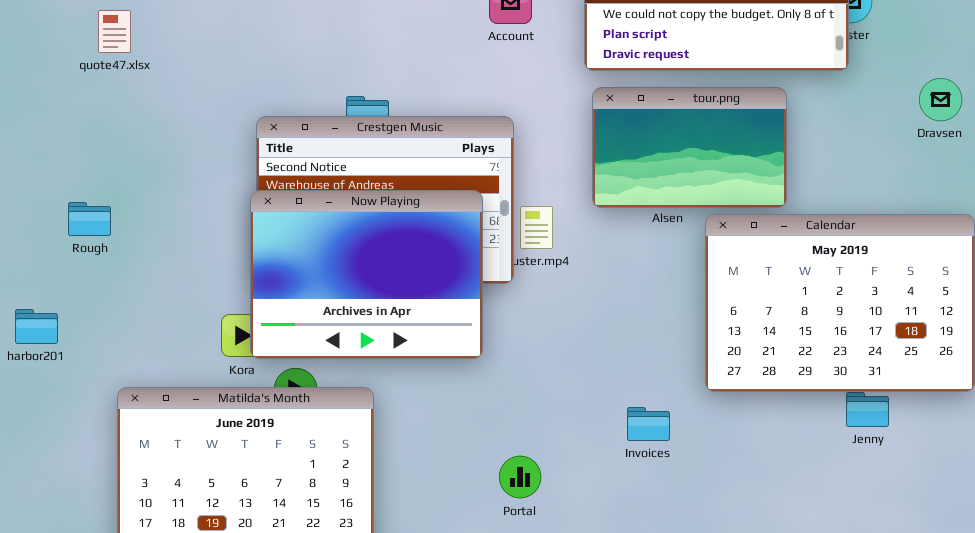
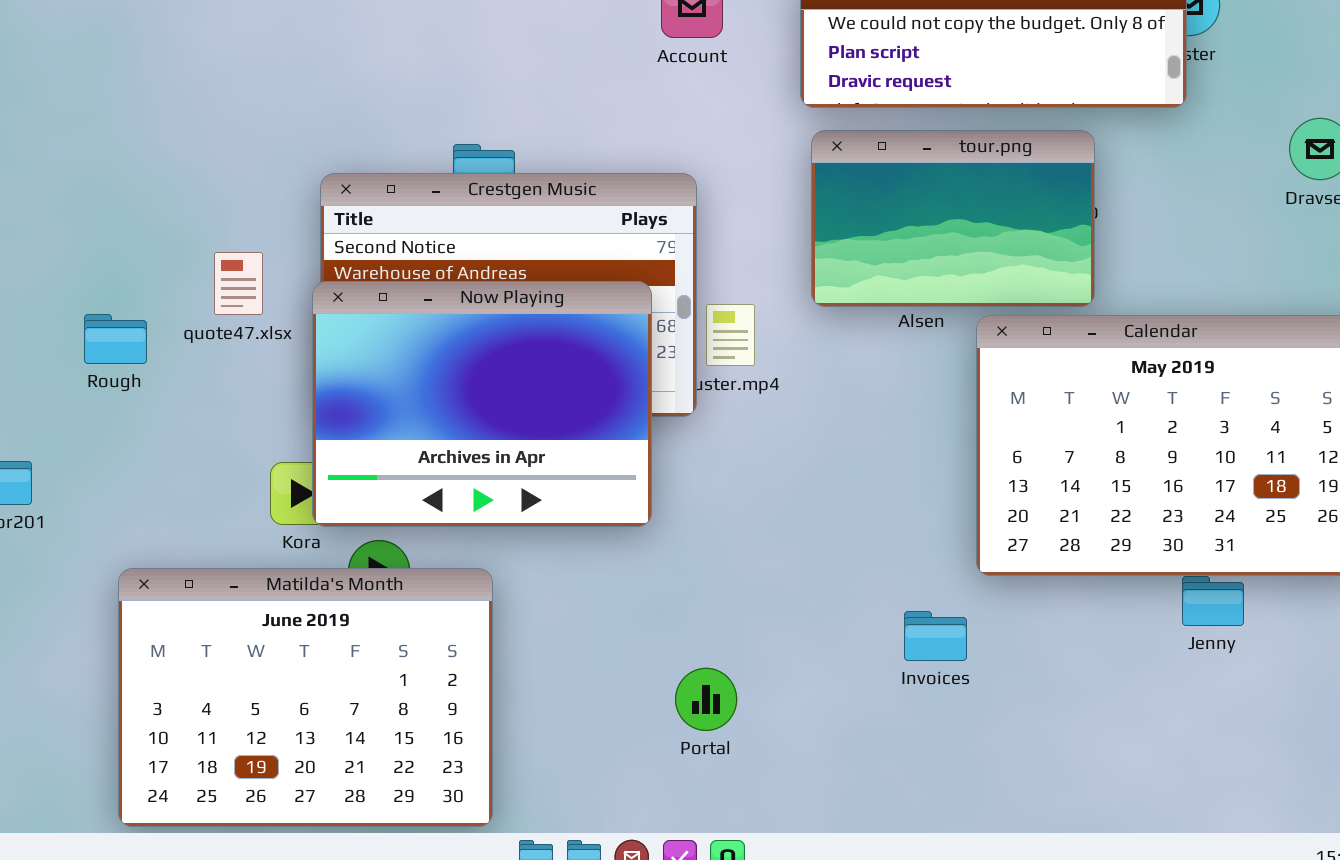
quote47.xlsx: [98,10,131,53] -> [214,252,263,315], moved
Rough: [68,202,111,236] -> [84,314,147,364], moved
Invoices: [627,407,670,441] -> [904,611,967,661], moved

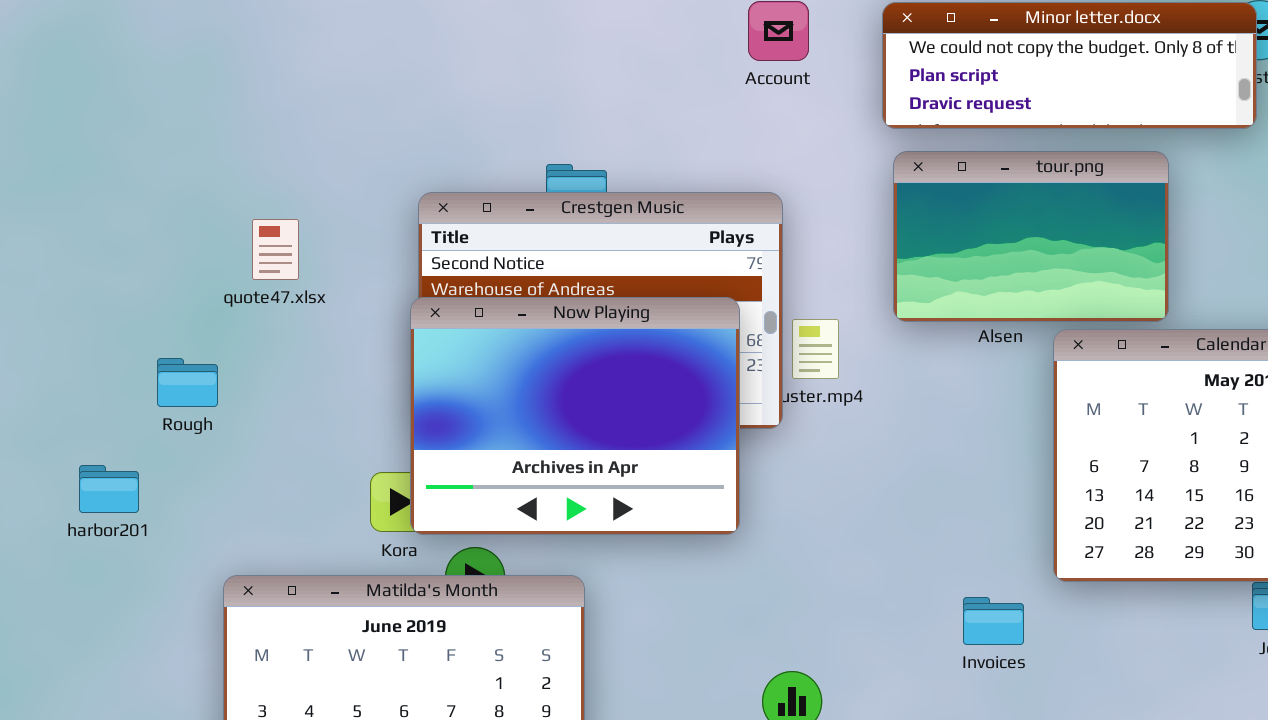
quote47.xlsx: [214,252,263,315] -> [252,219,299,280], moved
Rough: [84,314,147,364] -> [157,358,218,407], moved
Invoices: [904,611,967,661] -> [963,597,1024,645], moved

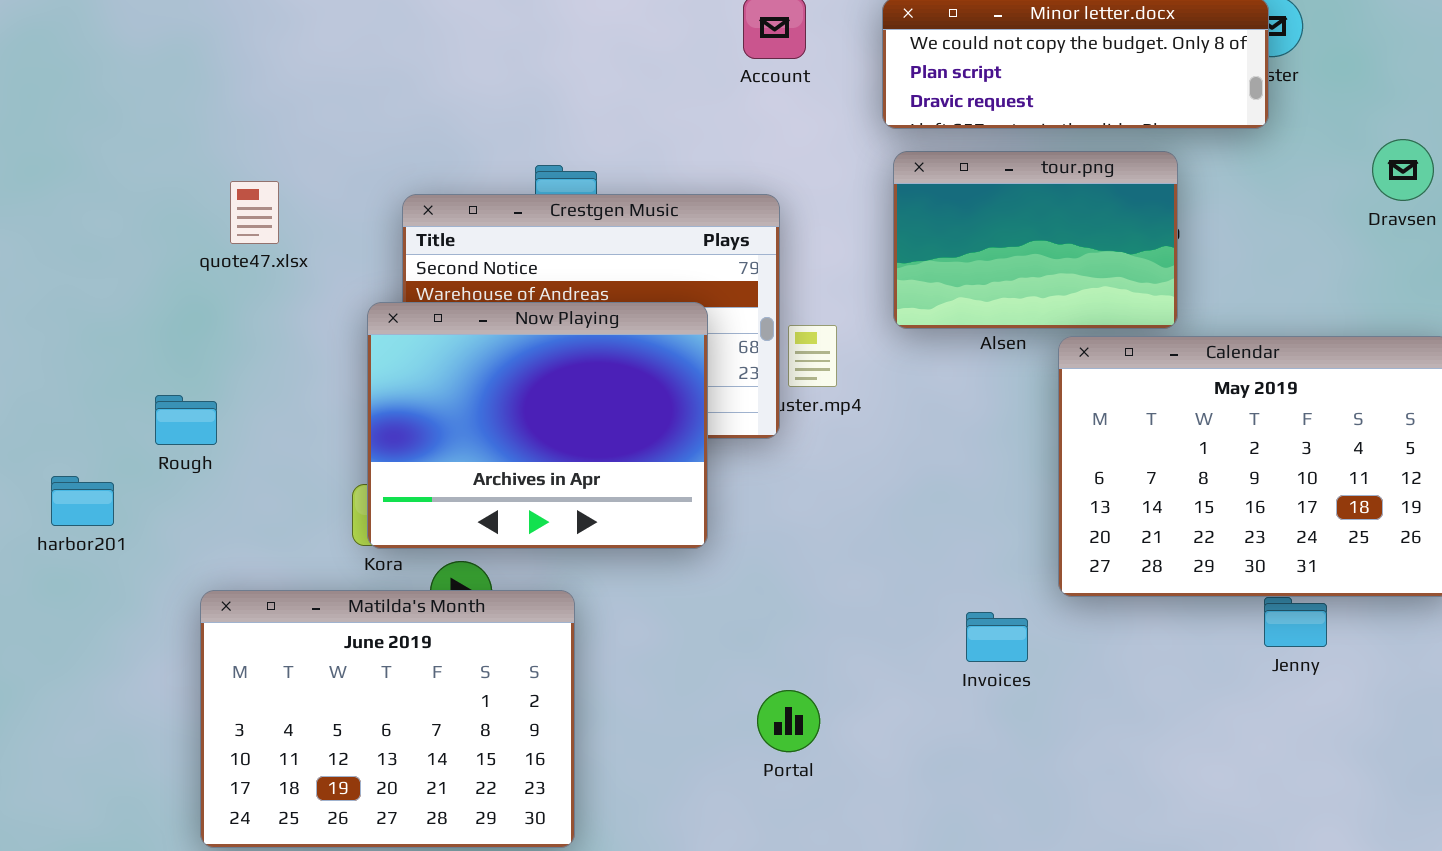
quote47.xlsx: [252,219,299,280] -> [230,181,279,244], moved
Now Playing: [410,297,740,535] -> [367,302,708,549], moved
Rough: [157,358,218,407] -> [155,395,217,445], moved

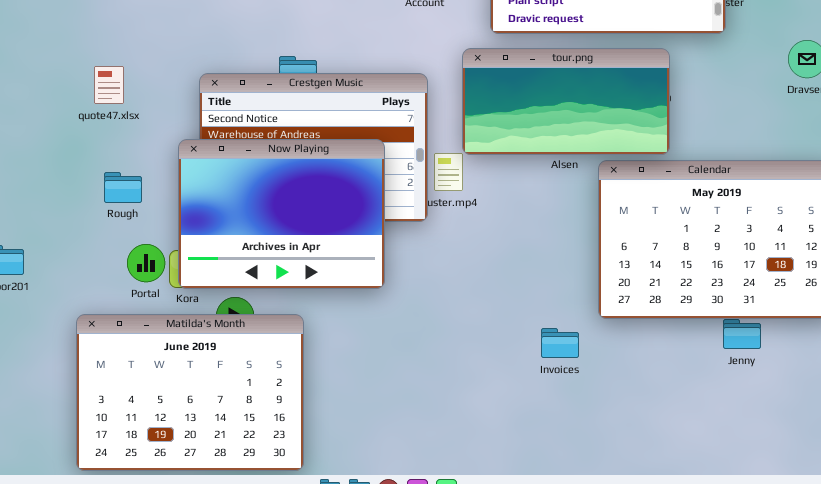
tour.png: [893,151,1178,329] -> [462,48,670,155], resized
Rough: [155,395,217,445] -> [104,172,142,203], moved
Portal: [757,690,820,752] -> [127,244,165,282], moved

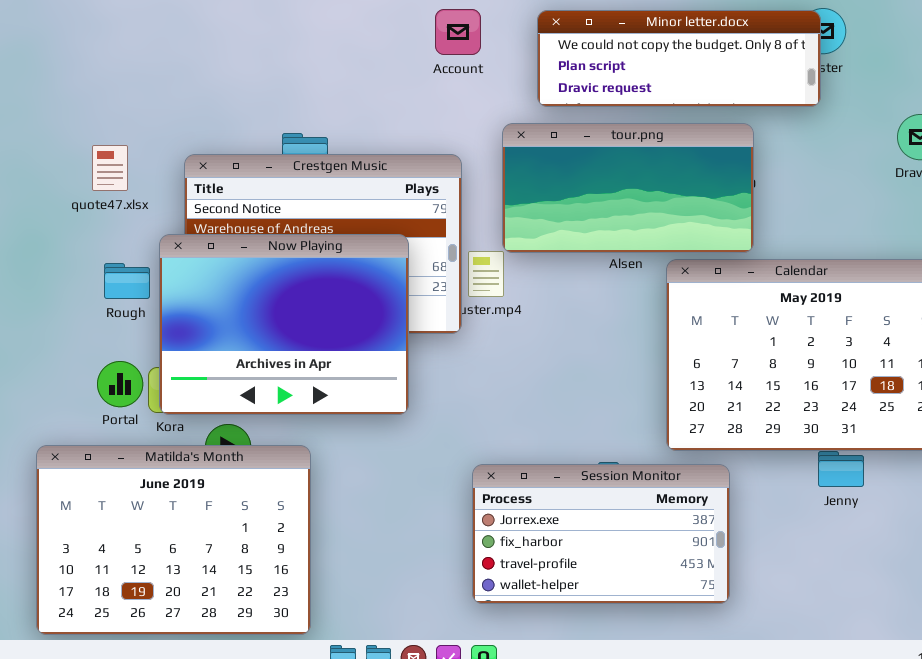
quote47.xlsx: [94,66,124,104] -> [92,145,128,191], moved
Rough: [104,172,142,203] -> [104,263,150,299], moved
Session Monitor: none -> [472,464,730,604], opened

